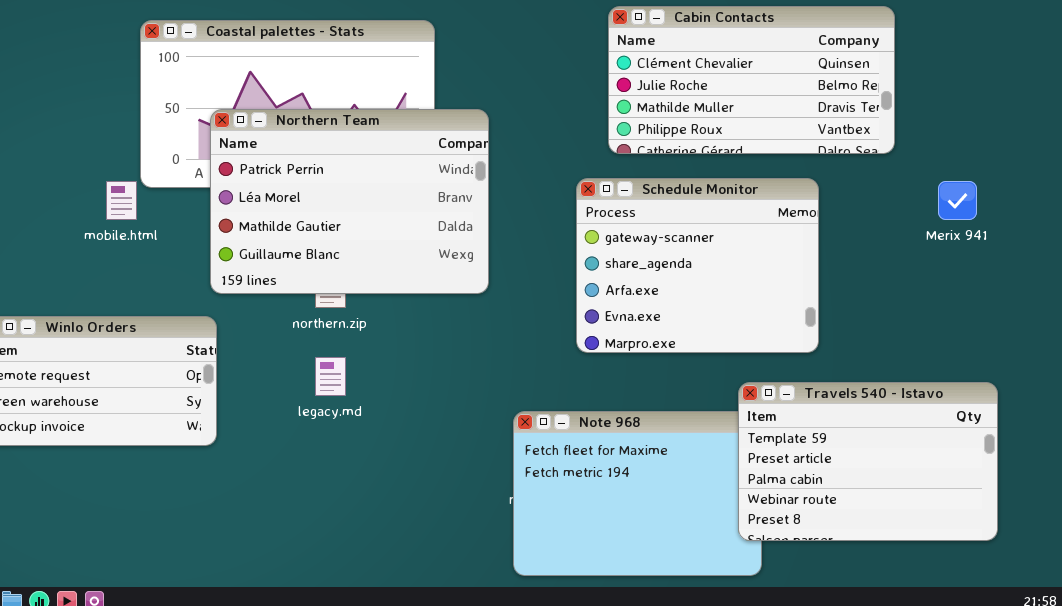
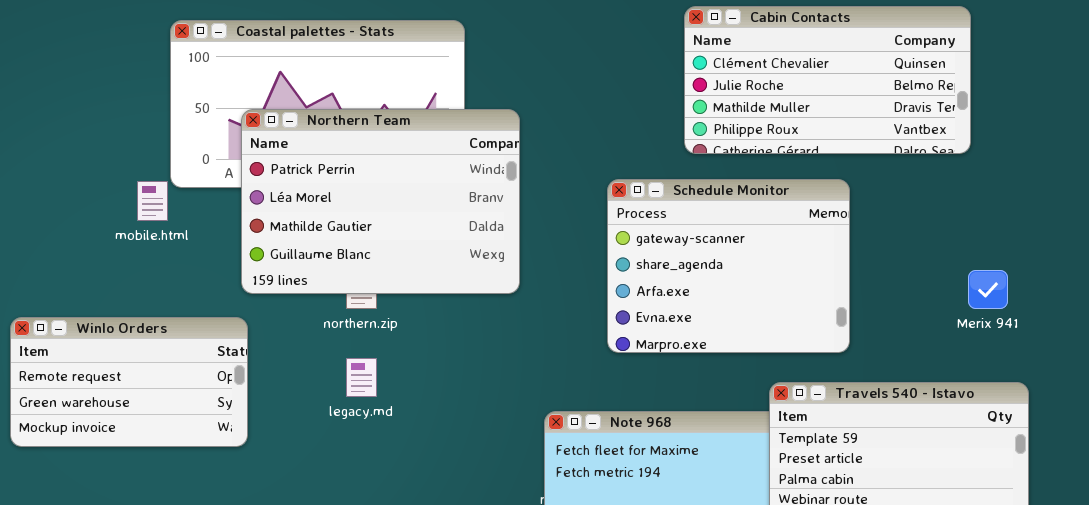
Cabin Contacts: [608,6,895,154] -> [684,6,971,154], moved
Merix 941: [938,181,977,220] -> [968,270,1008,309], moved

